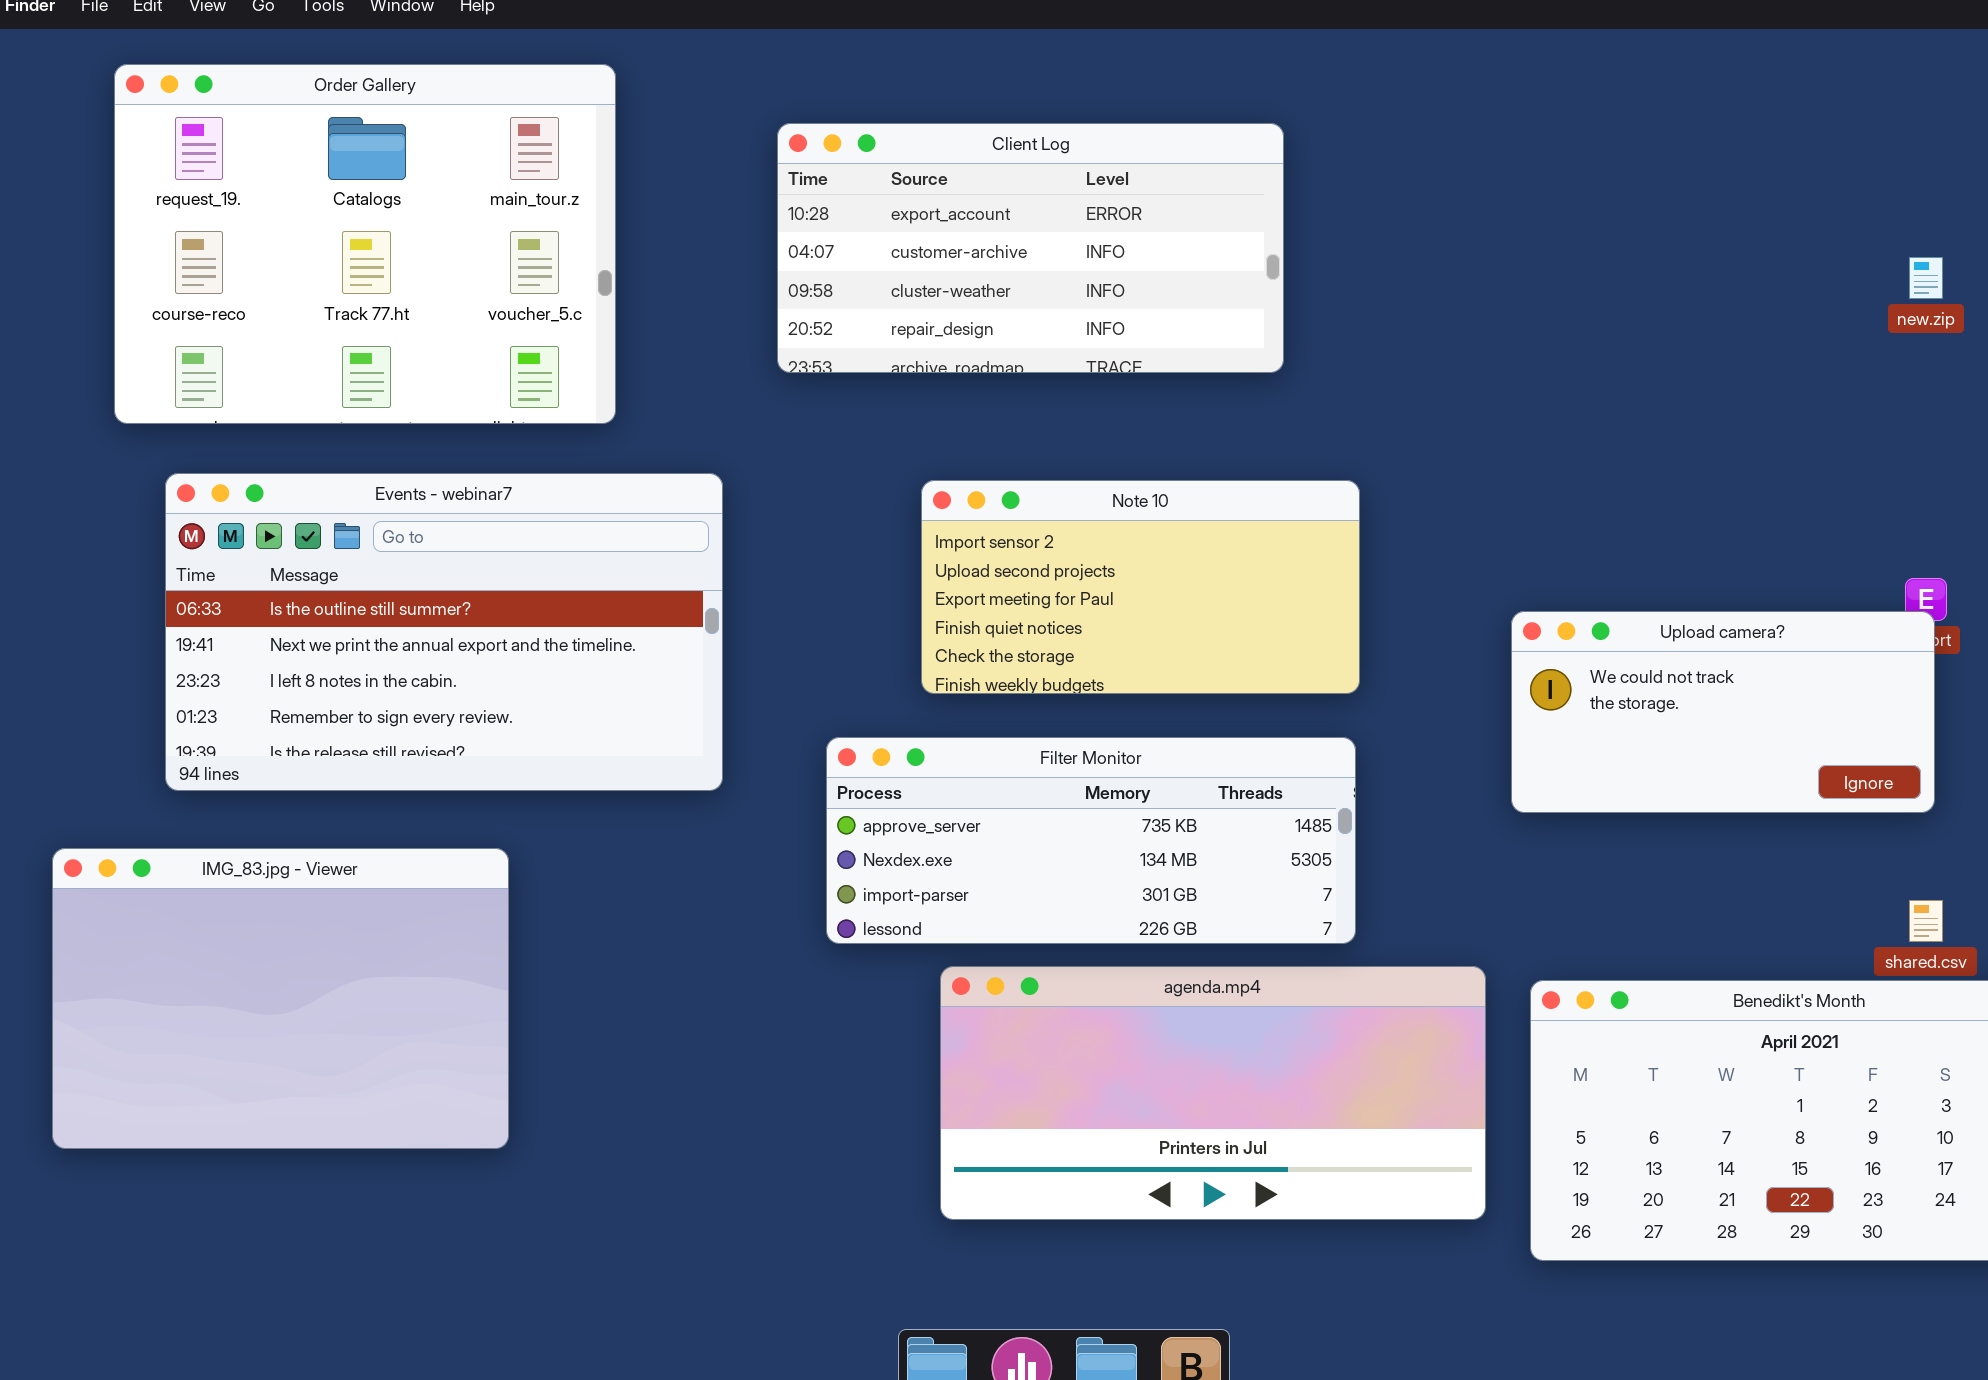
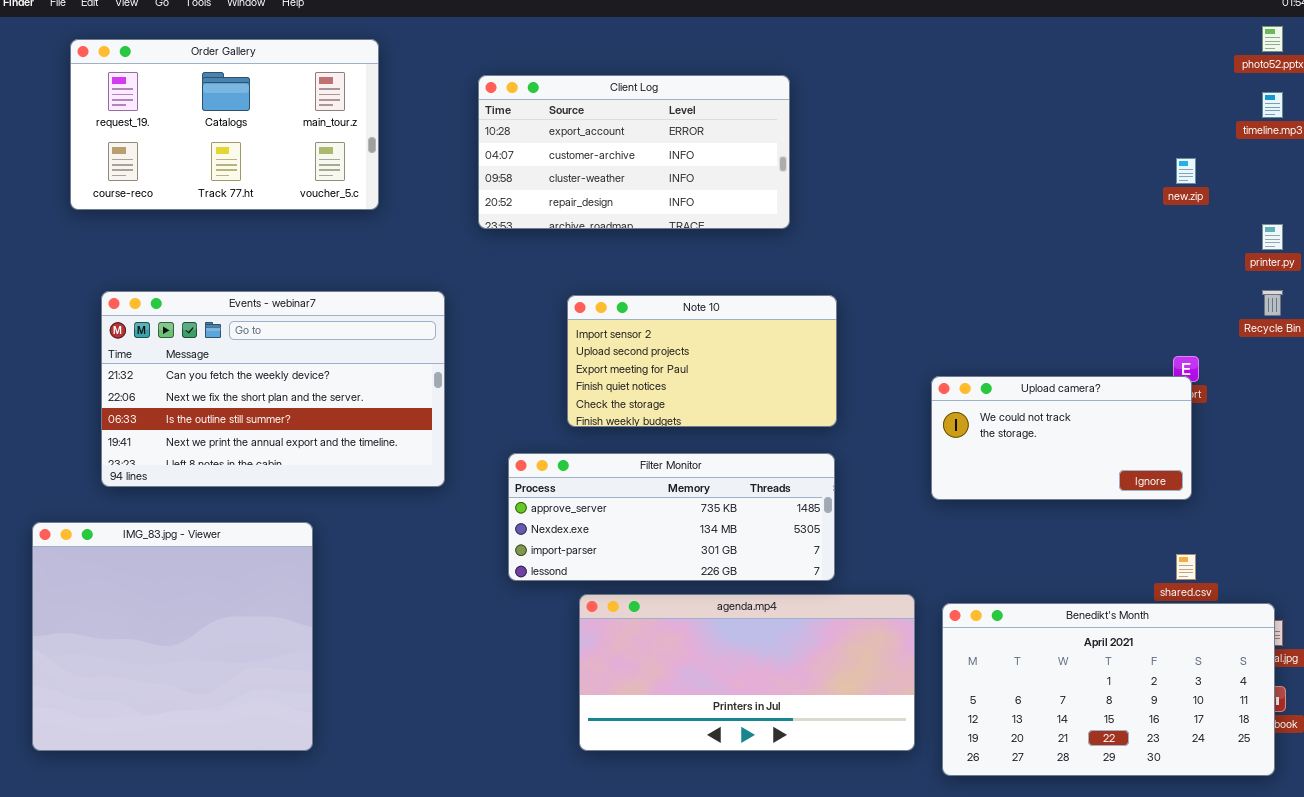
Order Gallery: [114,64,616,424] -> [70,39,379,210], resized
Events - webinar7: [165,473,723,791] -> [101,291,445,487], scrolled up 2 rows
IMG_83.jpg - Viewer: [52,848,509,1149] -> [32,522,313,751], resized

